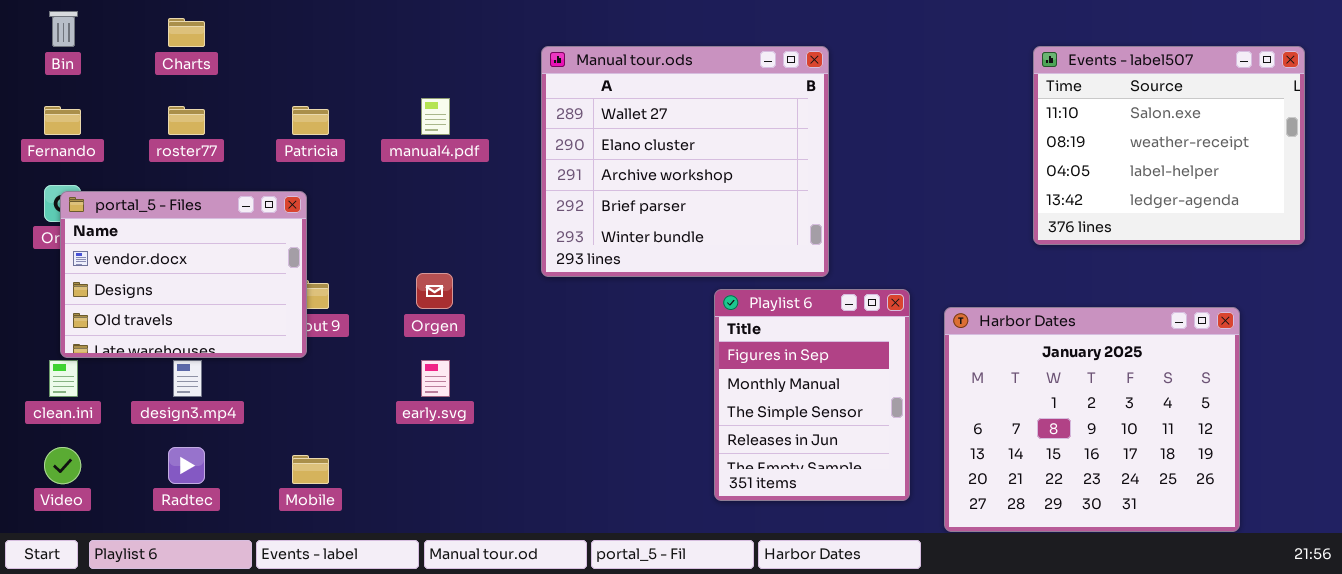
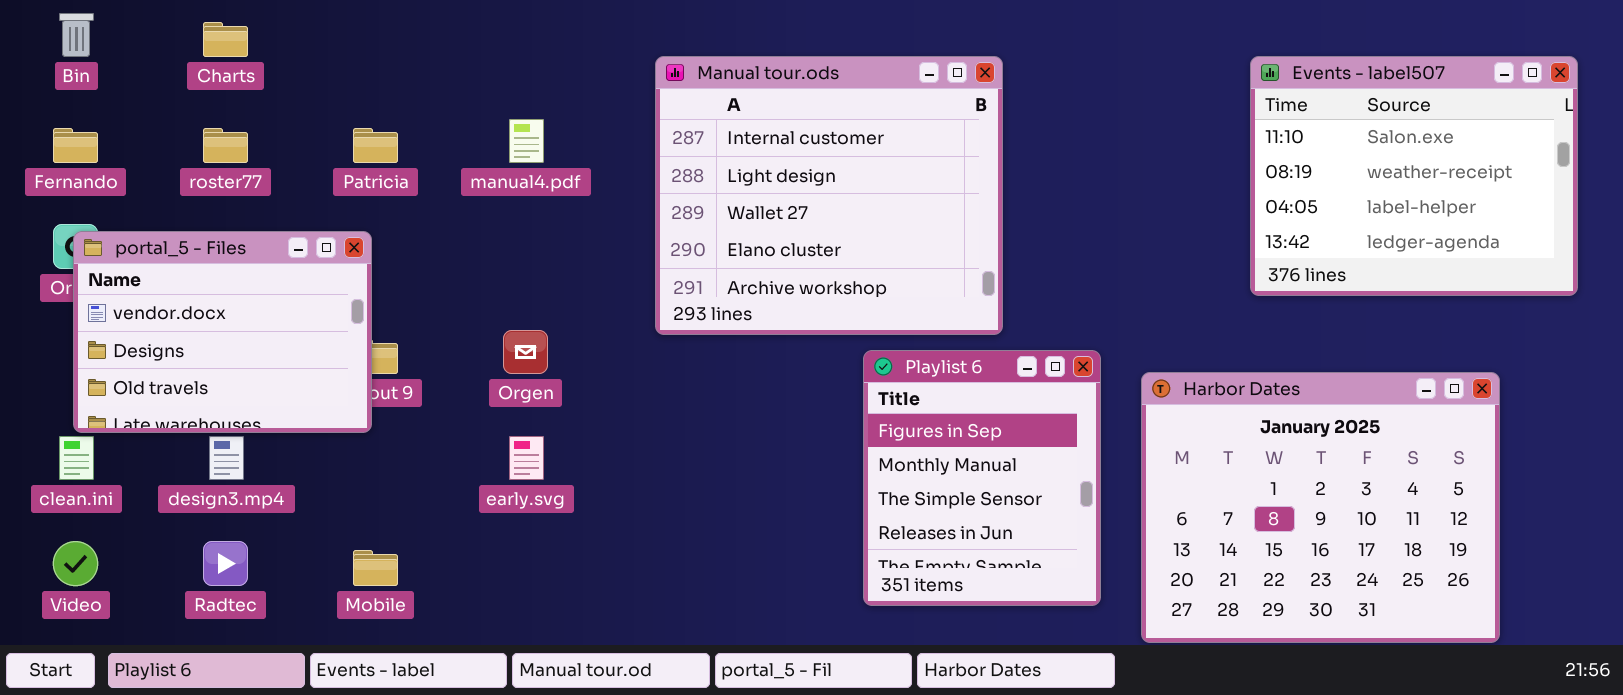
Manual tour.ods: [541,46,829,277] -> [655,56,1003,335], scrolled up 2 rows

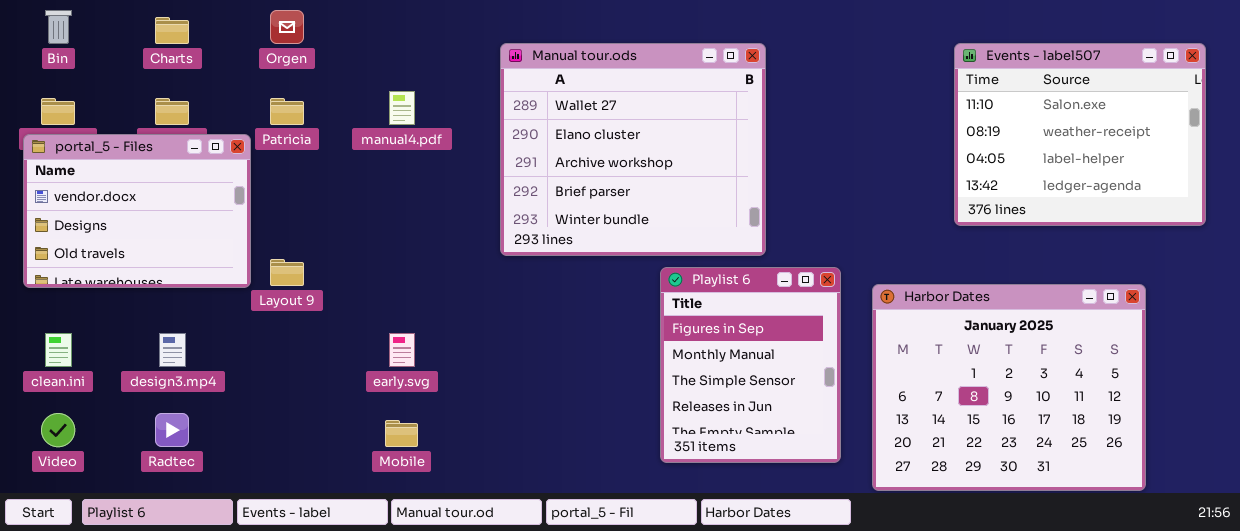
Manual tour.ods: [655,56,1003,335] -> [500,43,766,256], scrolled down 2 rows
portal_5 - Files: [73,231,372,433] -> [23,134,251,288], moved
Orgen: [503,330,548,374] -> [270,10,304,44], moved
Mobile: [353,550,398,586] -> [385,420,418,447], moved

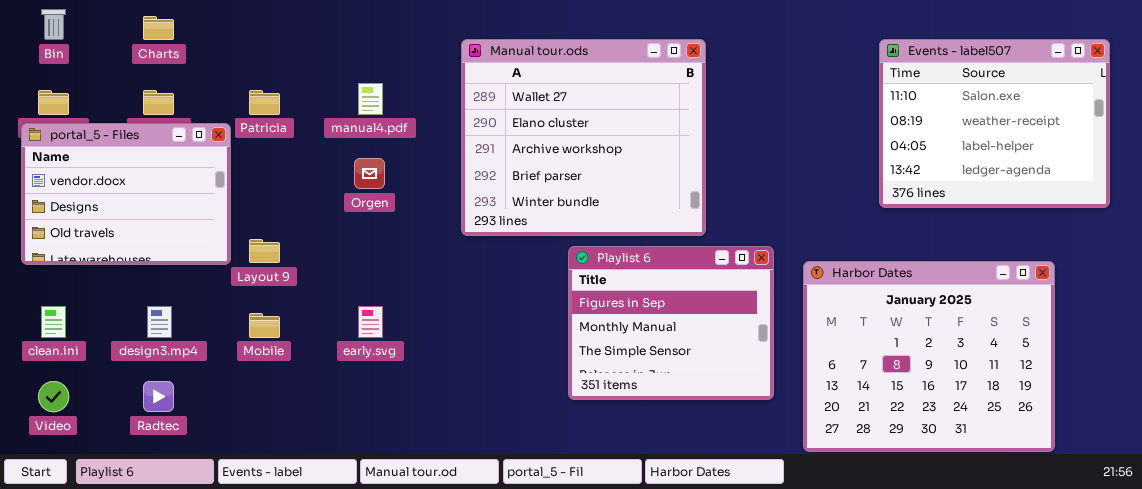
Orgen: [270,10,304,44] -> [354,158,385,189], moved
Playlist 6: [660,267,841,463] -> [568,246,774,400], resized
Mobile: [385,420,418,447] -> [249,313,280,338], moved

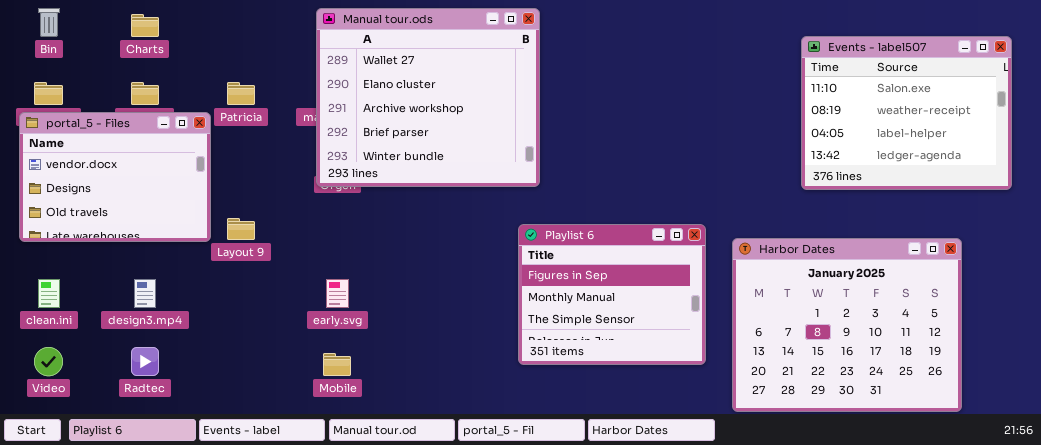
Manual tour.ods: [461,39,706,236] -> [316,8,540,187], moved
Mobile: [249,313,280,338] -> [323,353,351,376], moved

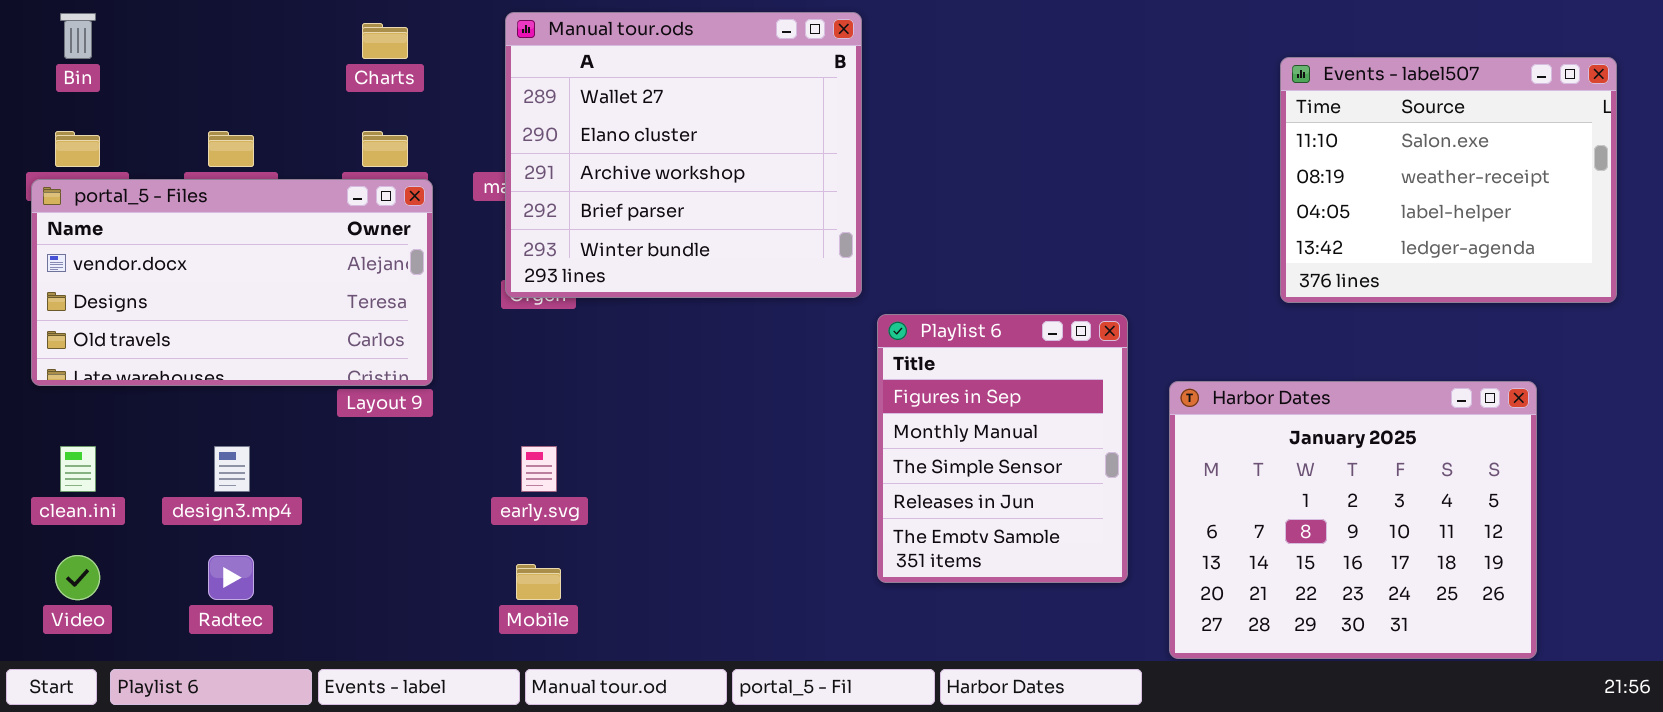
Charts: [131,14,159,37] -> [362,23,408,59], moved
portal_5 - Files: [19,112,211,242] -> [31,179,433,386], resized
Playlist 6: [518,224,706,365] -> [877,314,1128,583], resized

